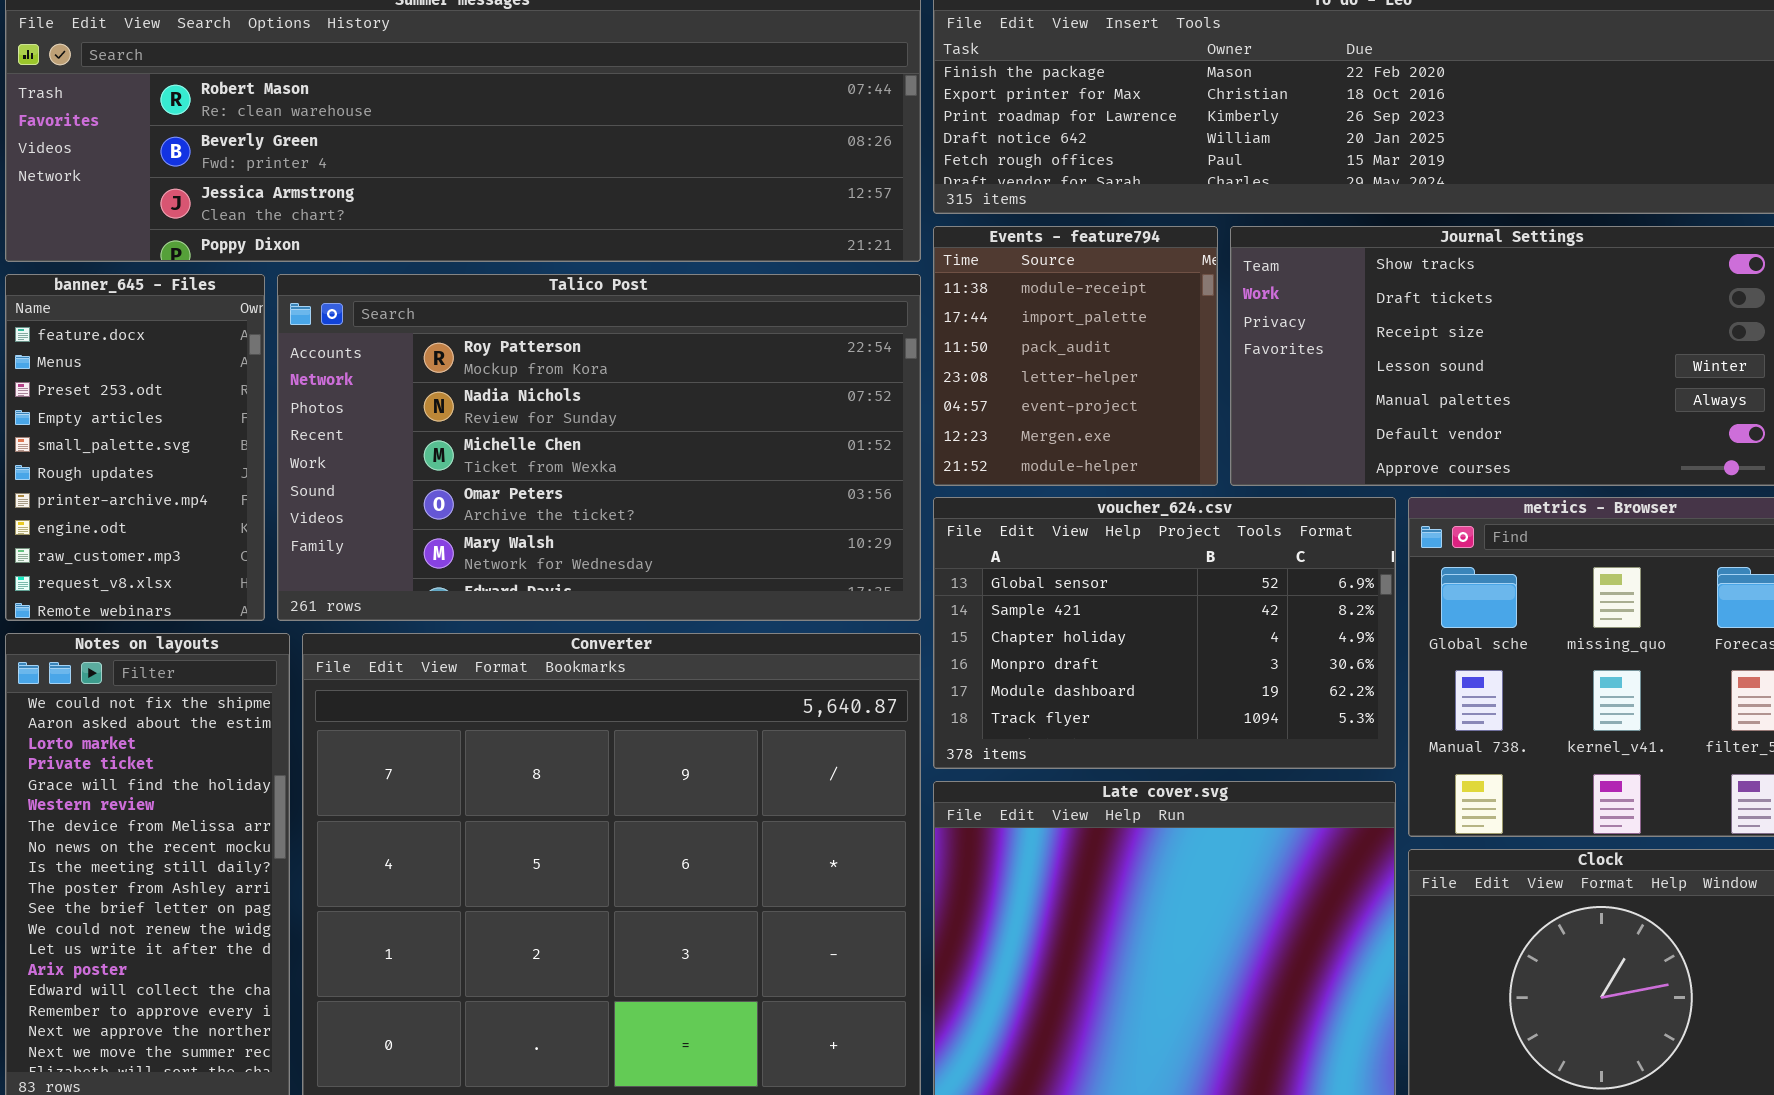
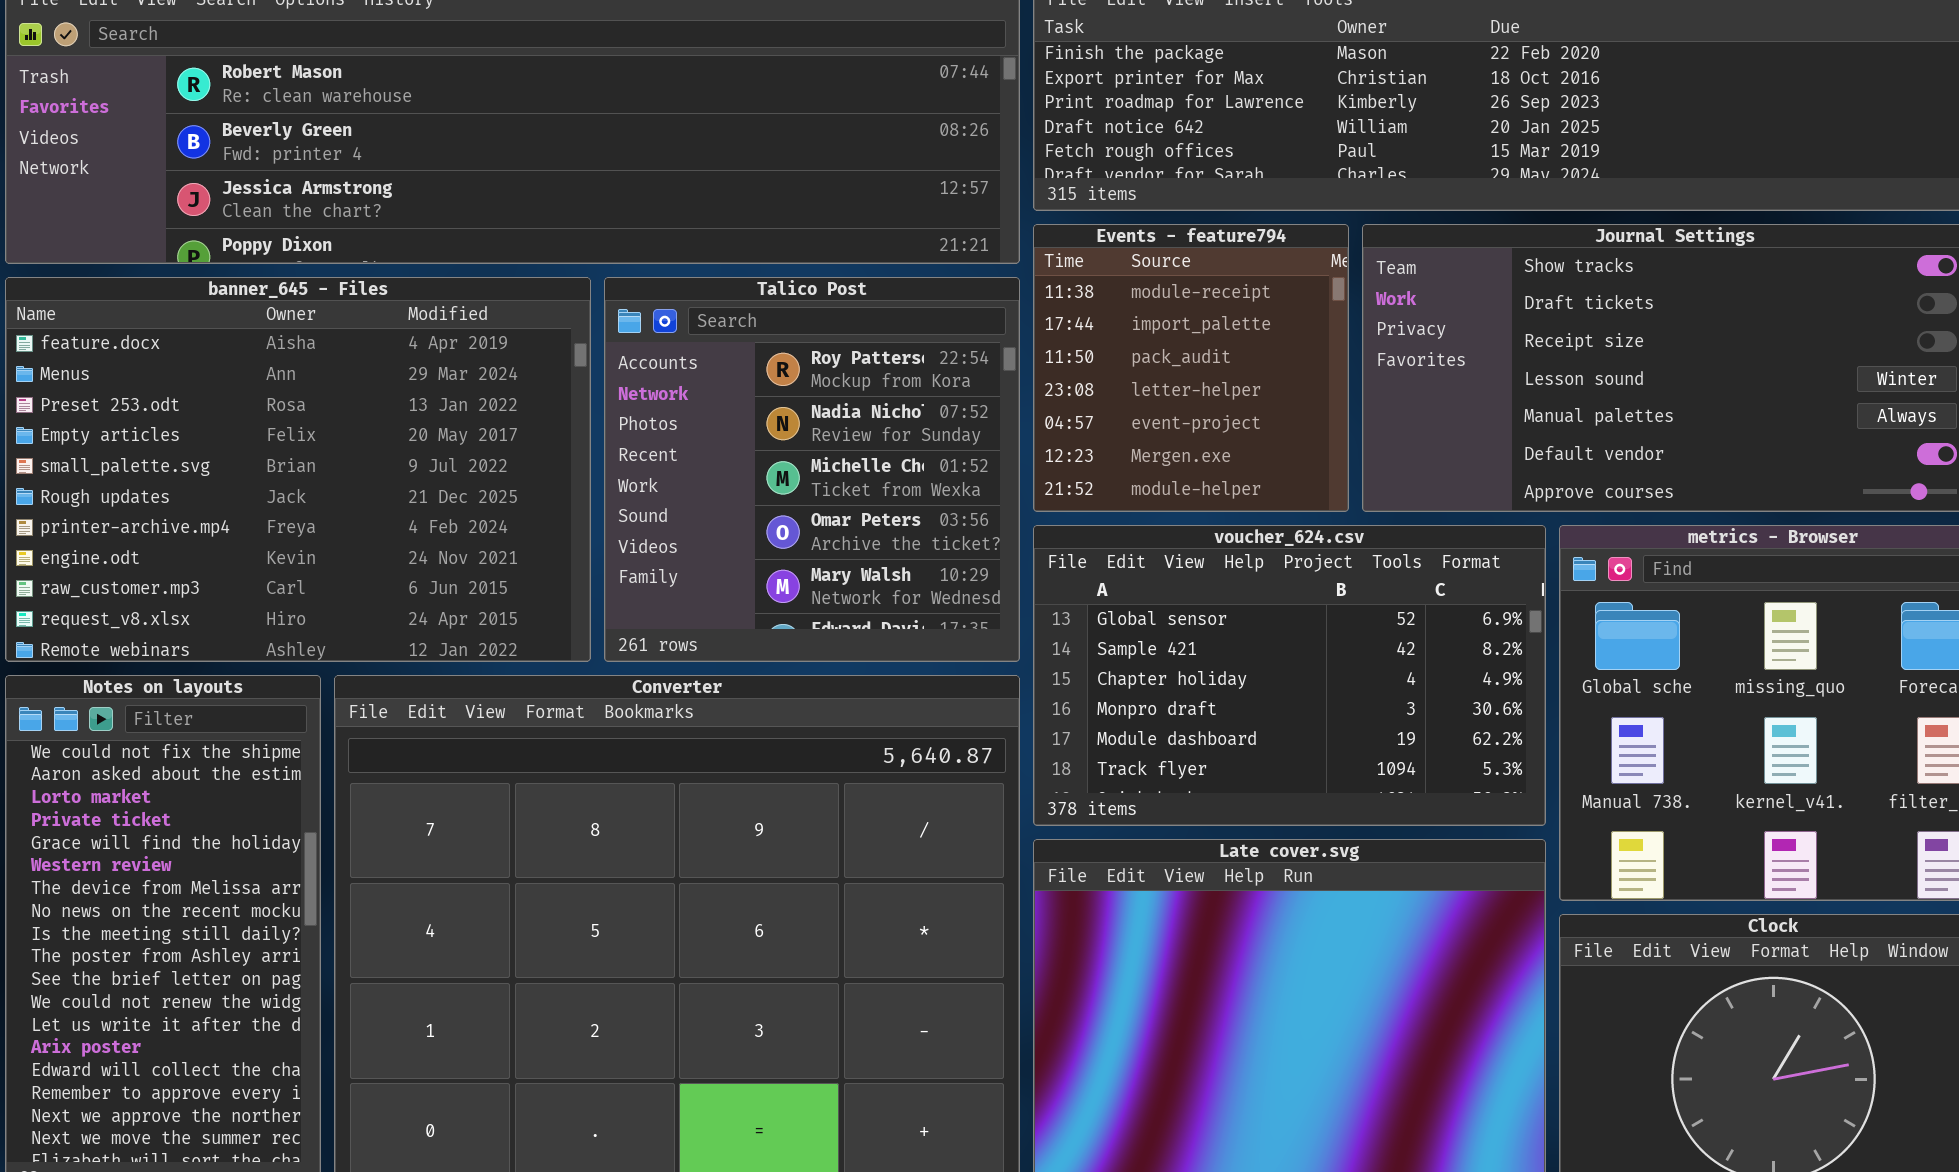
banner_645 - Files: [5,274,265,621] -> [5,277,591,662], resized
Talico Post: [277,274,921,621] -> [604,277,1020,662], resized

